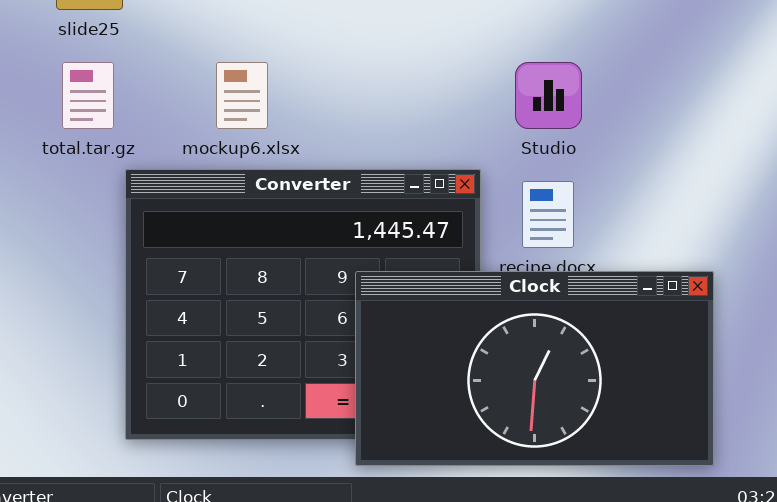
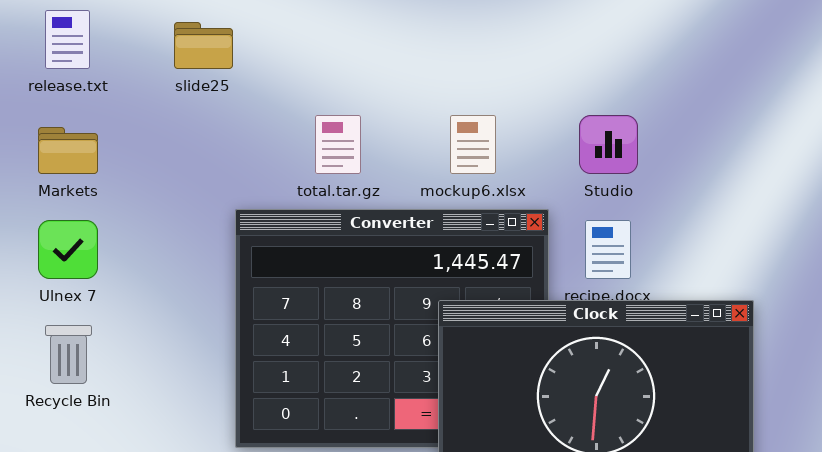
total.tar.gz: [62,62,114,129] -> [315,115,361,174], moved
mockup6.xlsx: [216,62,268,129] -> [450,115,496,174], moved

